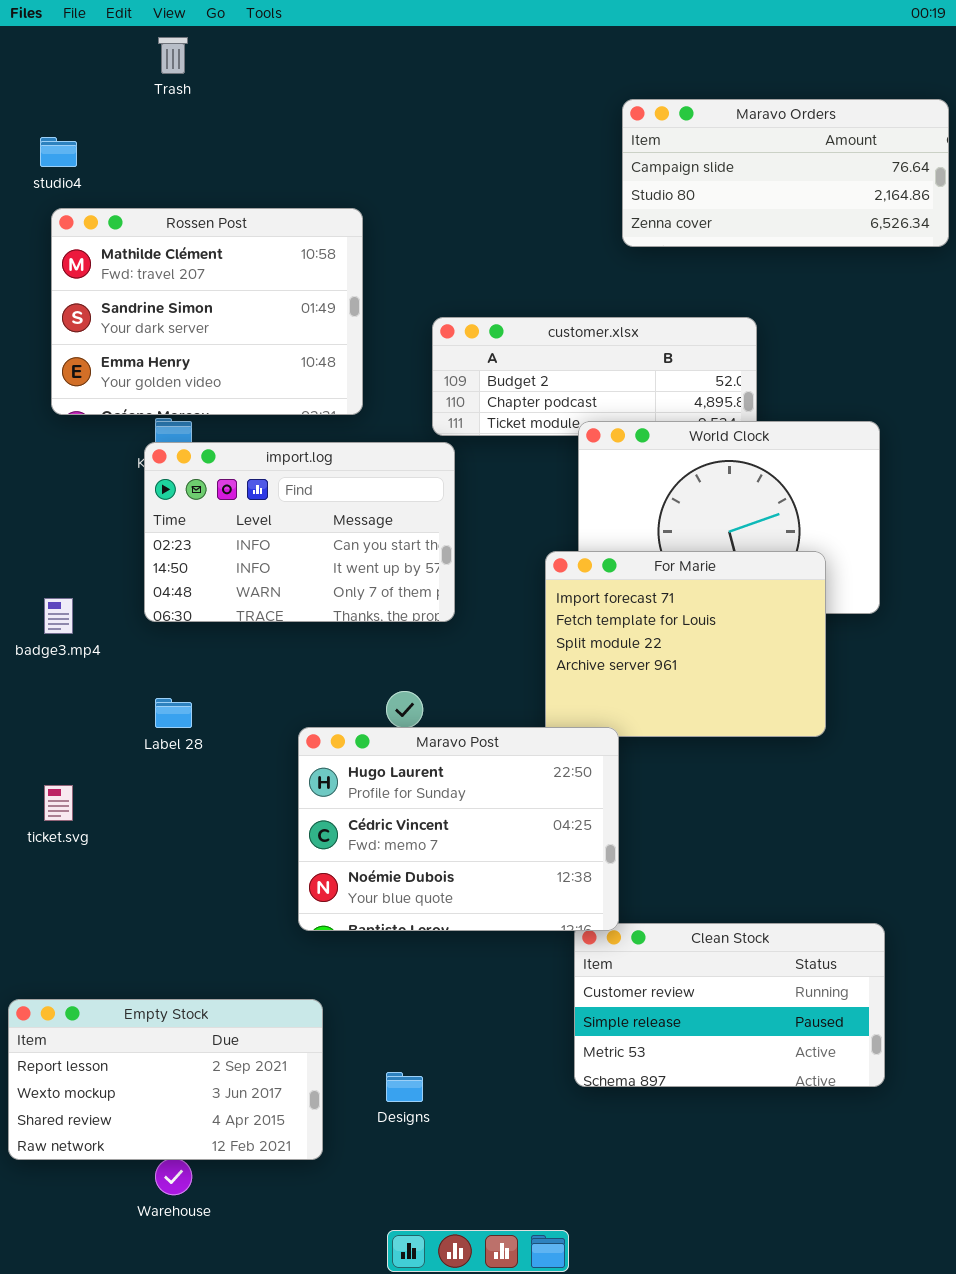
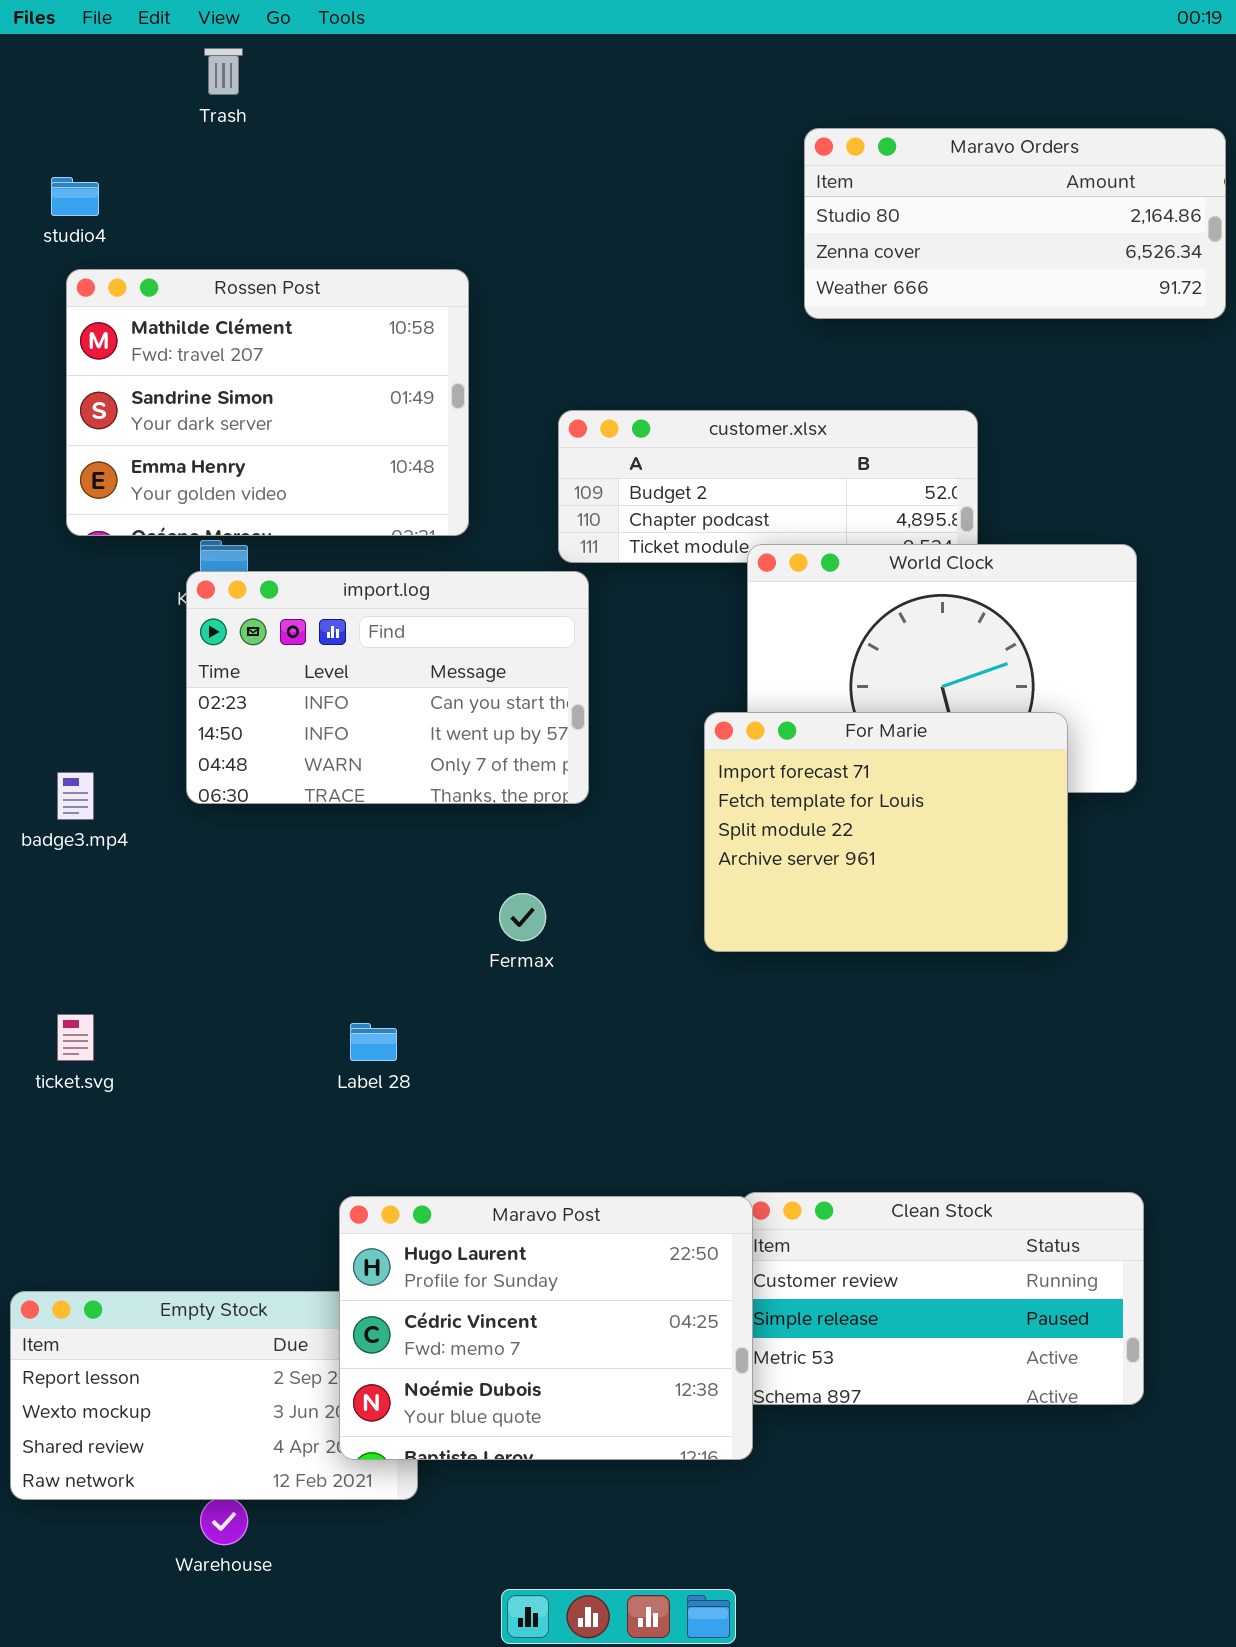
Maravo Orders: [622,99,949,247] -> [804,128,1226,319], scrolled down 1 row
Label 28: [155,698,192,728] -> [350,1023,397,1061], moved
Maravo Post: [298,727,619,931] -> [339,1196,753,1460], moved

